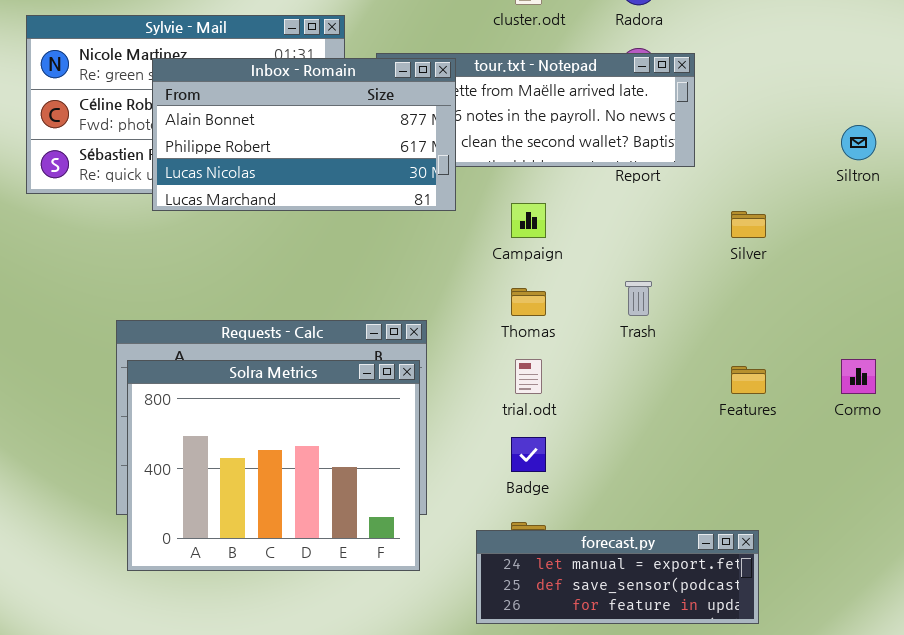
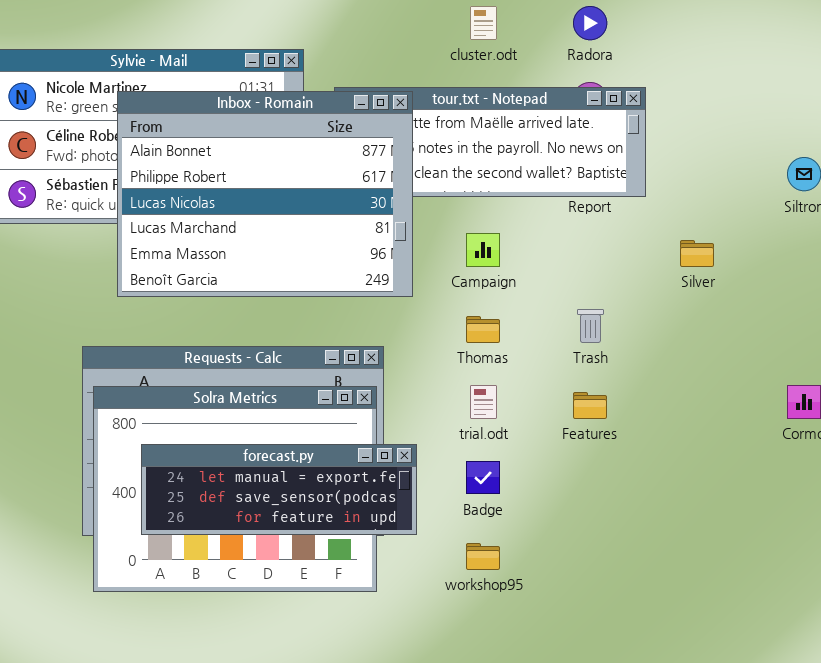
Inbox - Romain: [152,58,456,211] -> [117,91,413,297], resized
Features: [731,366,766,394] -> [573,392,607,419], moved
forecast.py: [476,530,759,624] -> [141,444,417,535], moved

